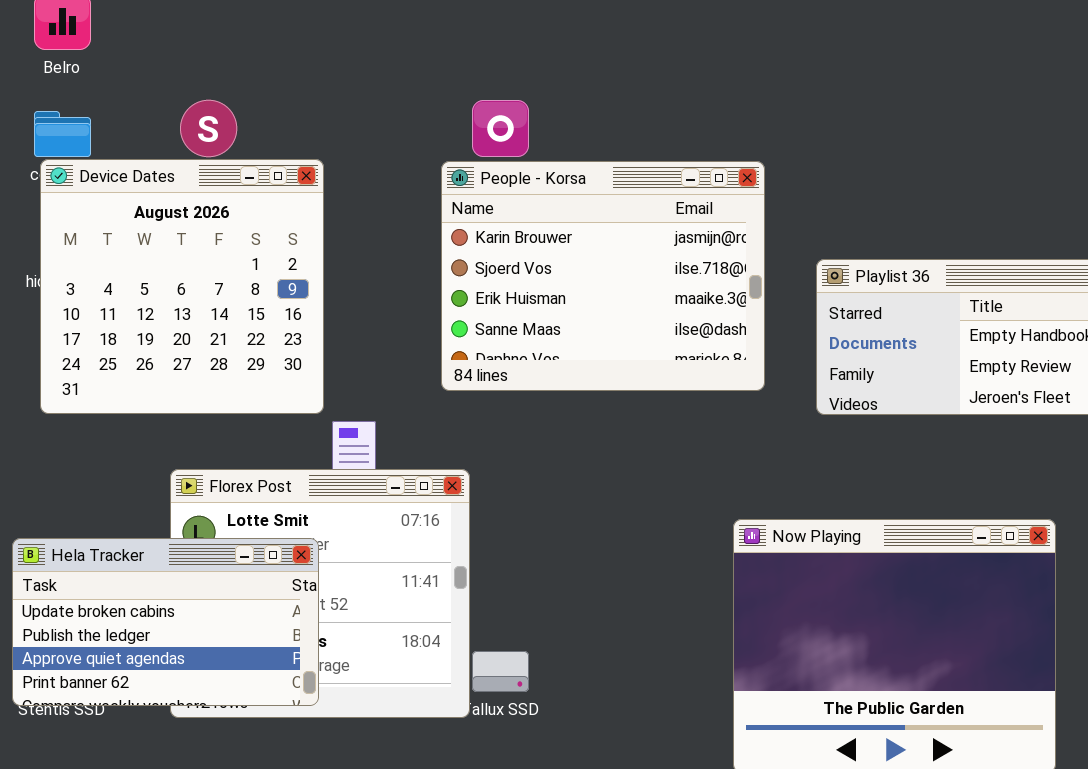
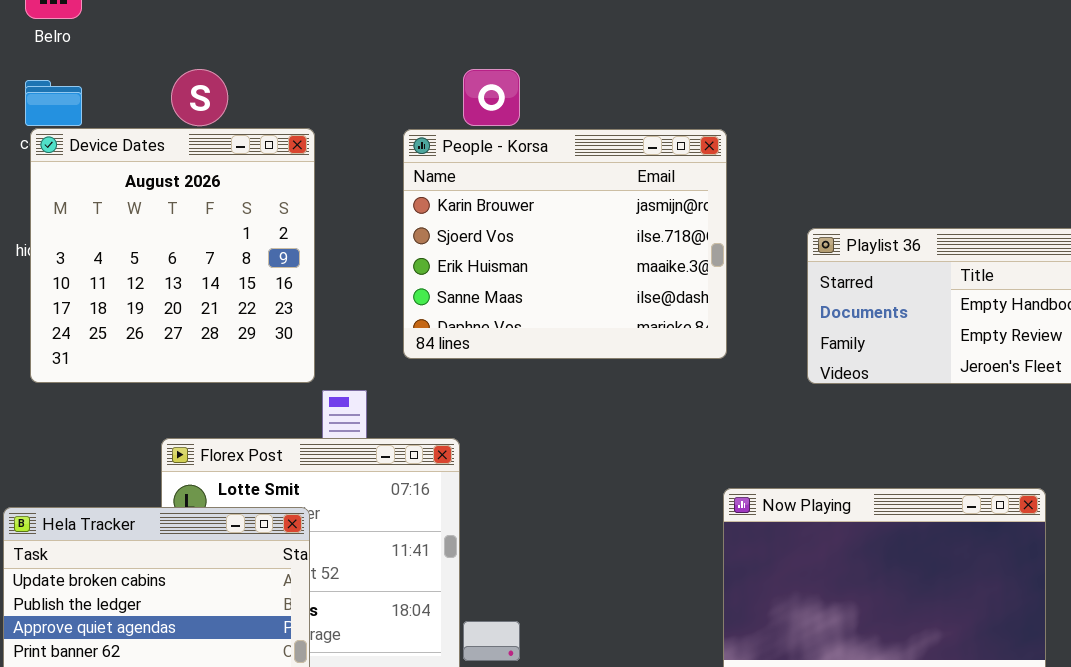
People - Korsa: [441,161,765,391] -> [403,129,727,359], moved

